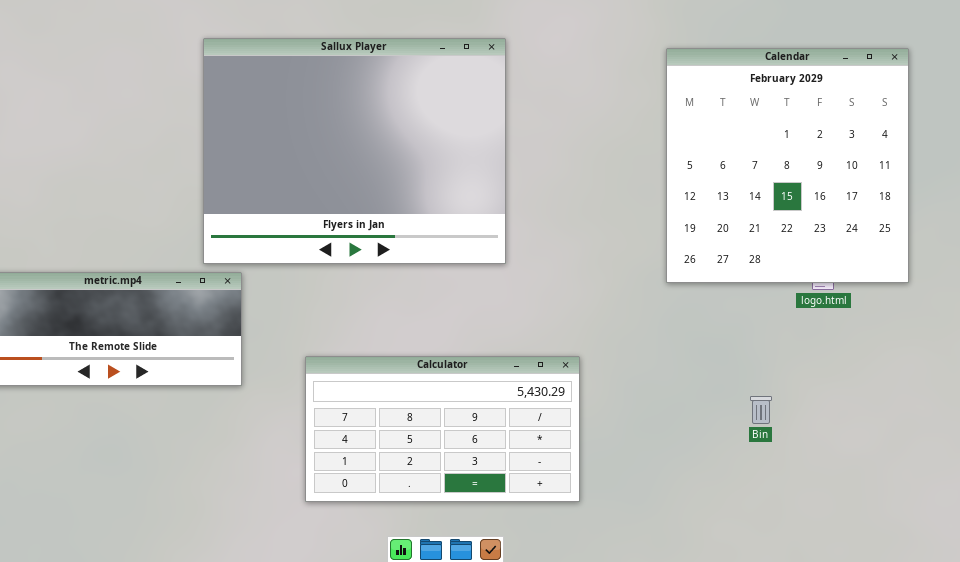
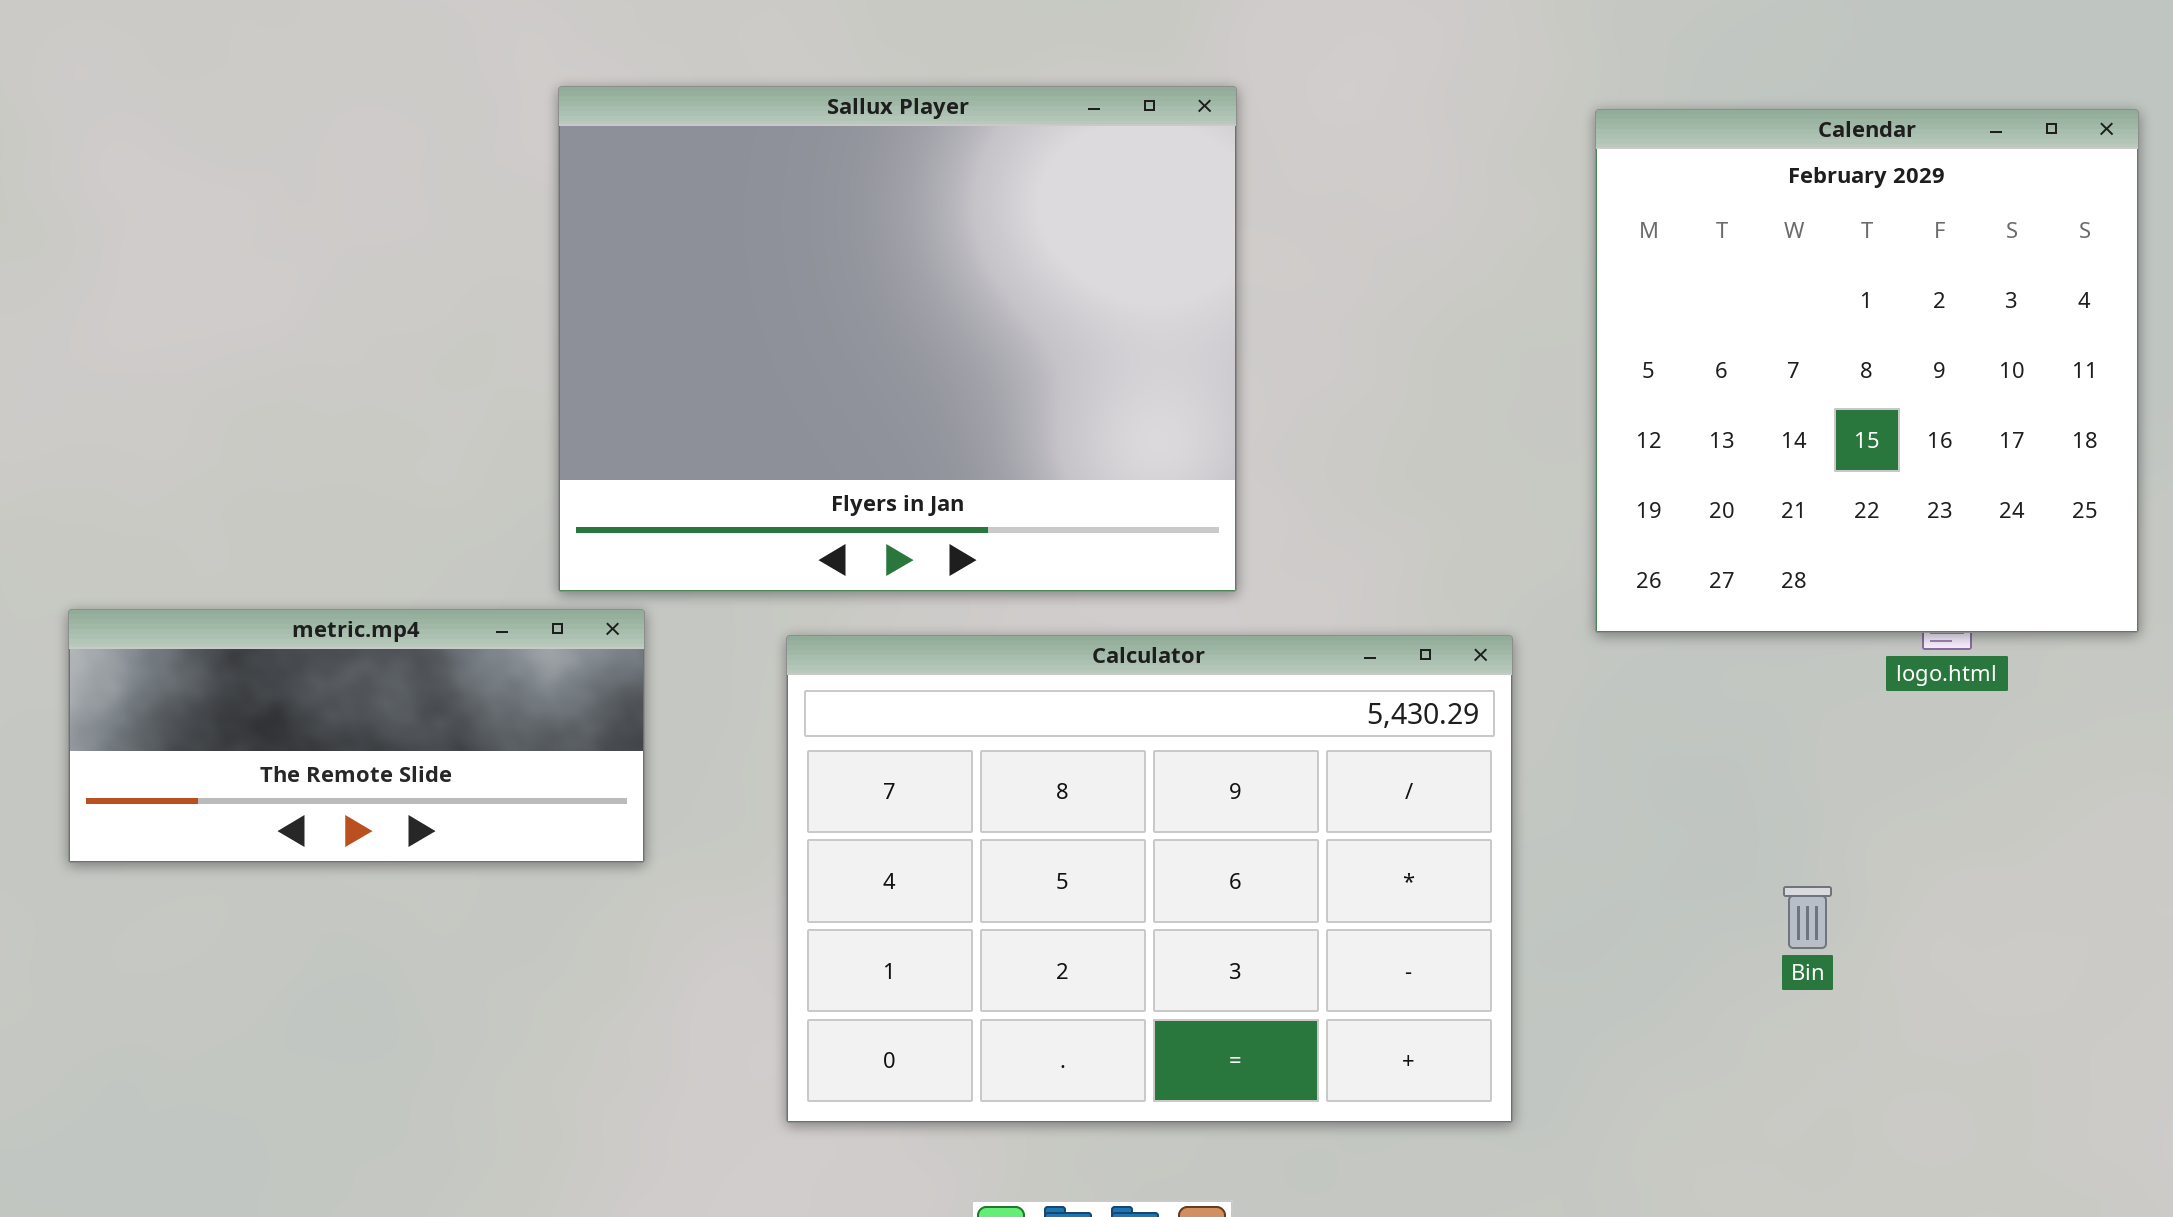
Calculator: [305,356,580,502] -> [786,635,1513,1123], resized

